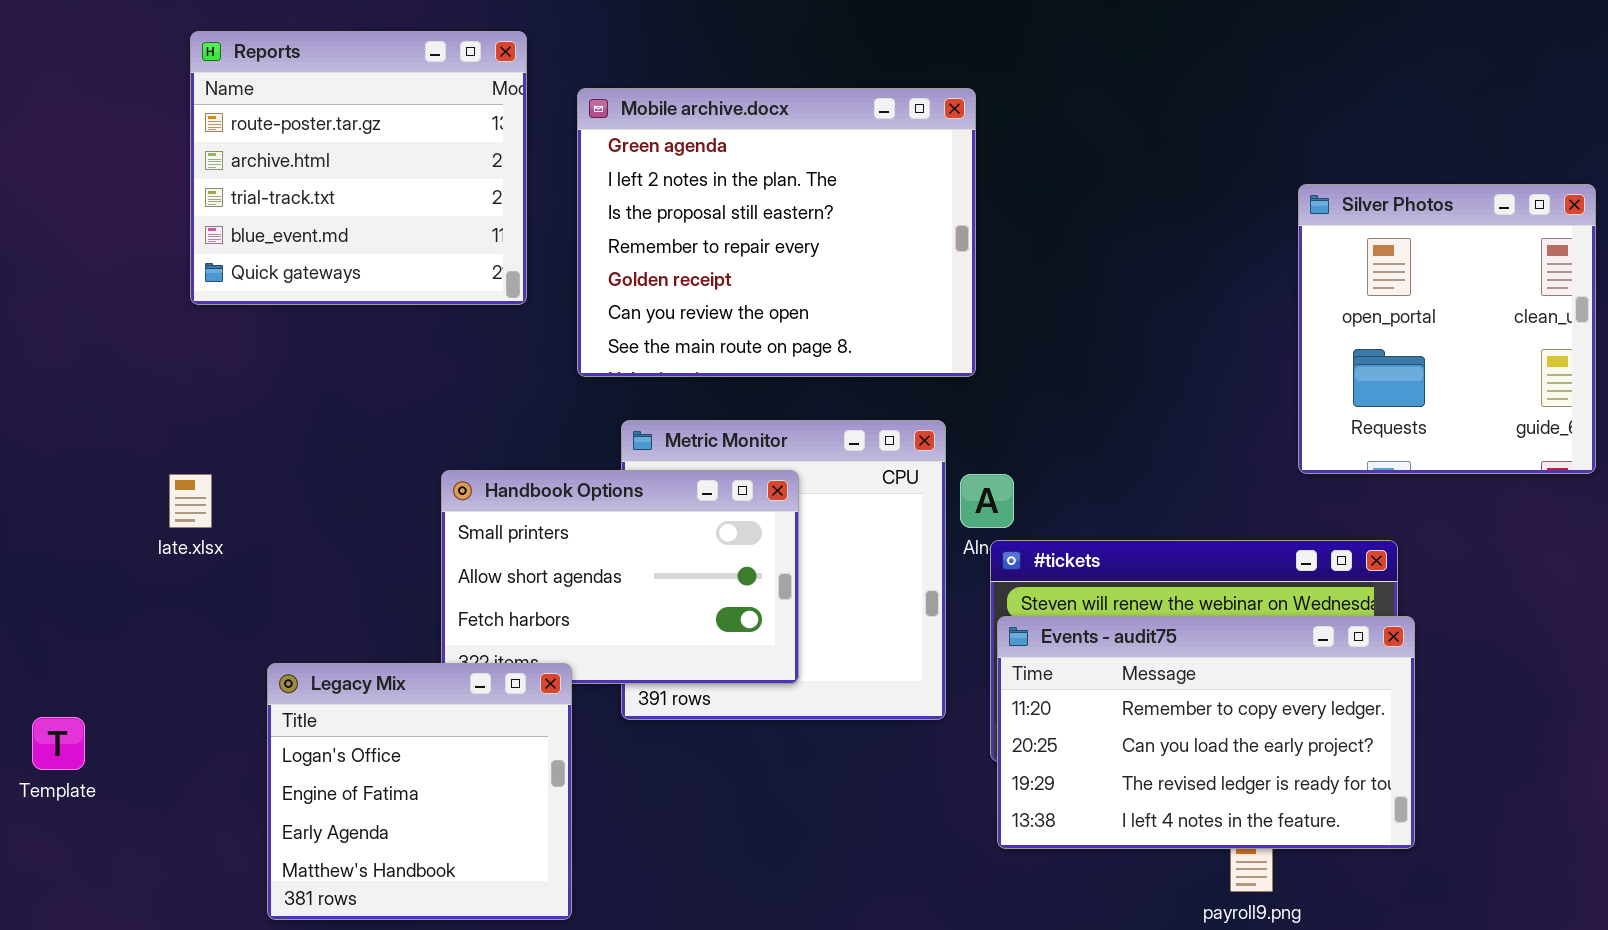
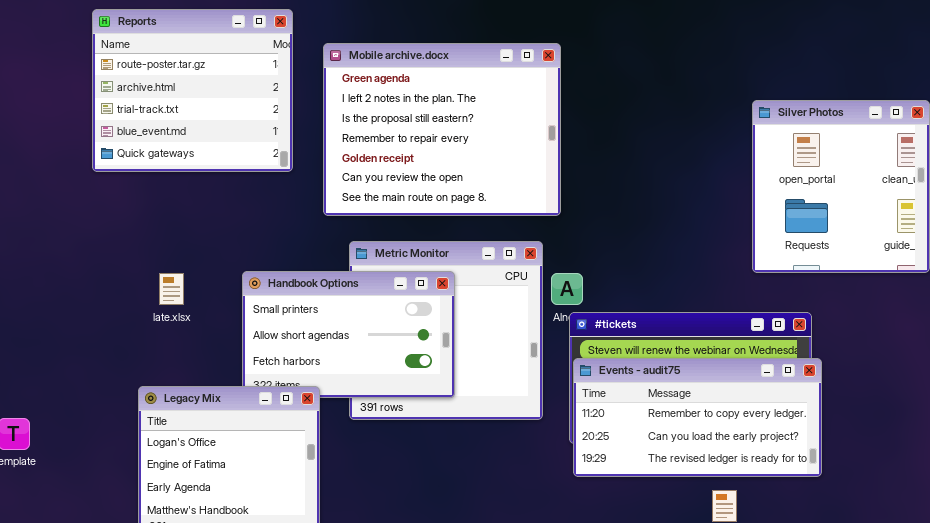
late.xlsx: [169,474,212,528] -> [159,273,184,305], moved
Events - audit75: [997,616,1415,849] -> [573,358,822,477], resized

